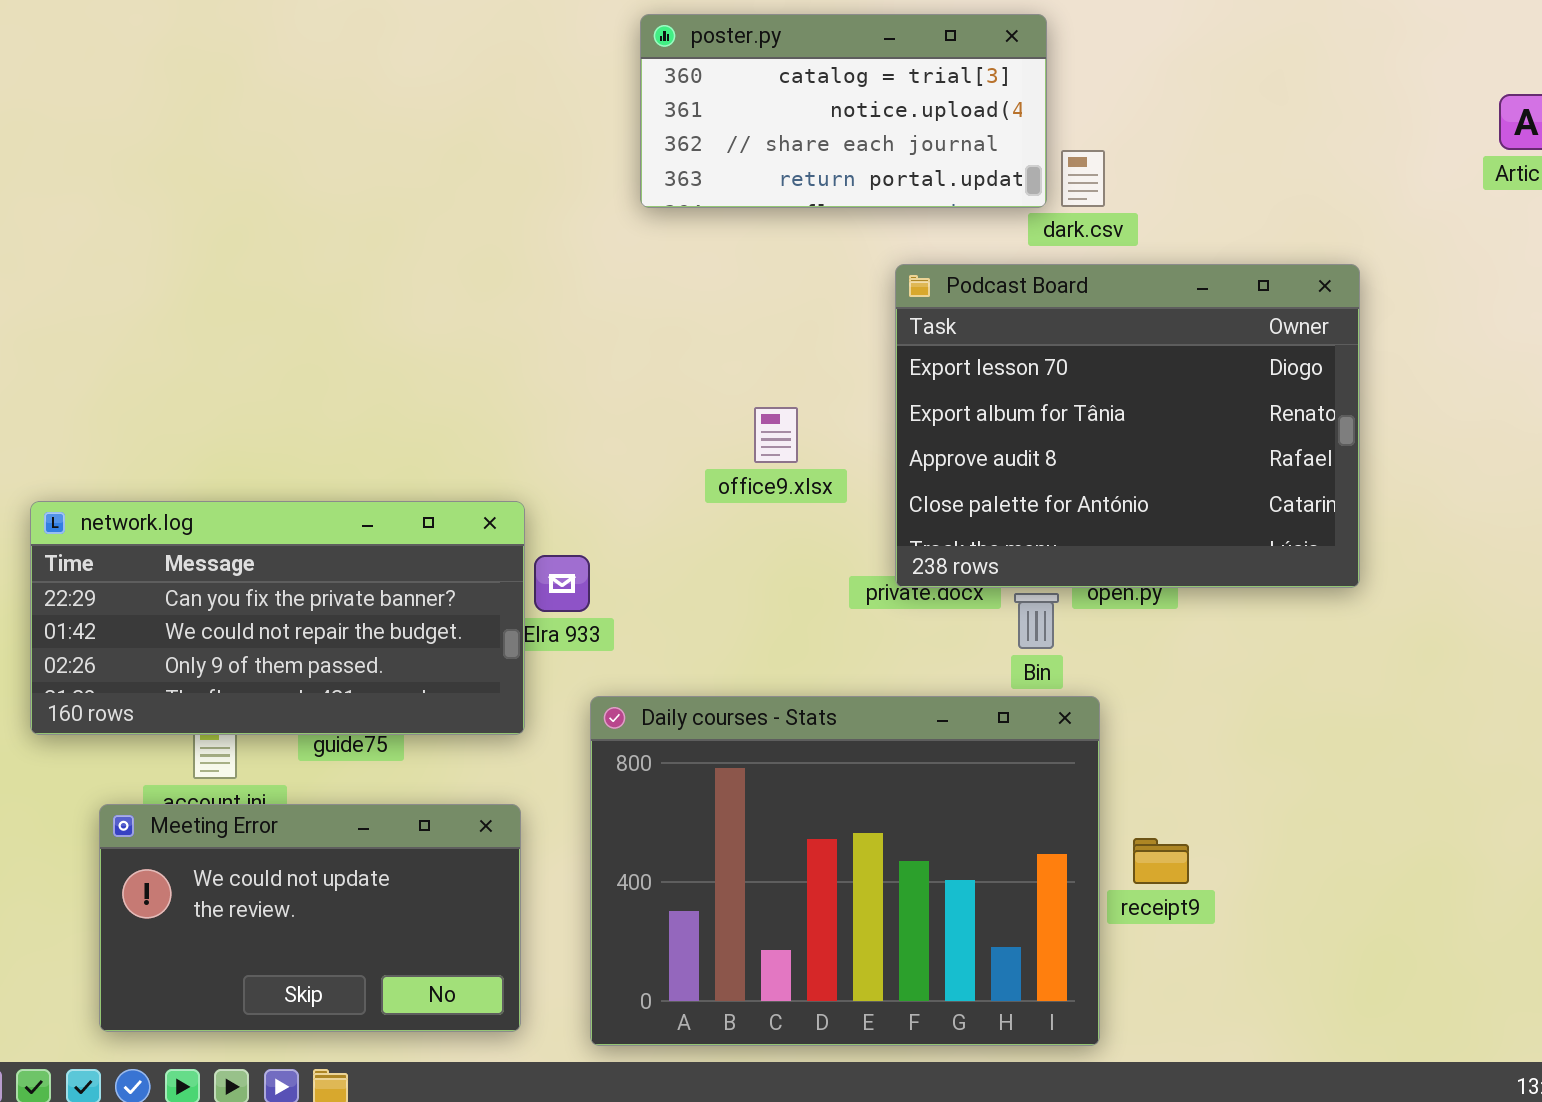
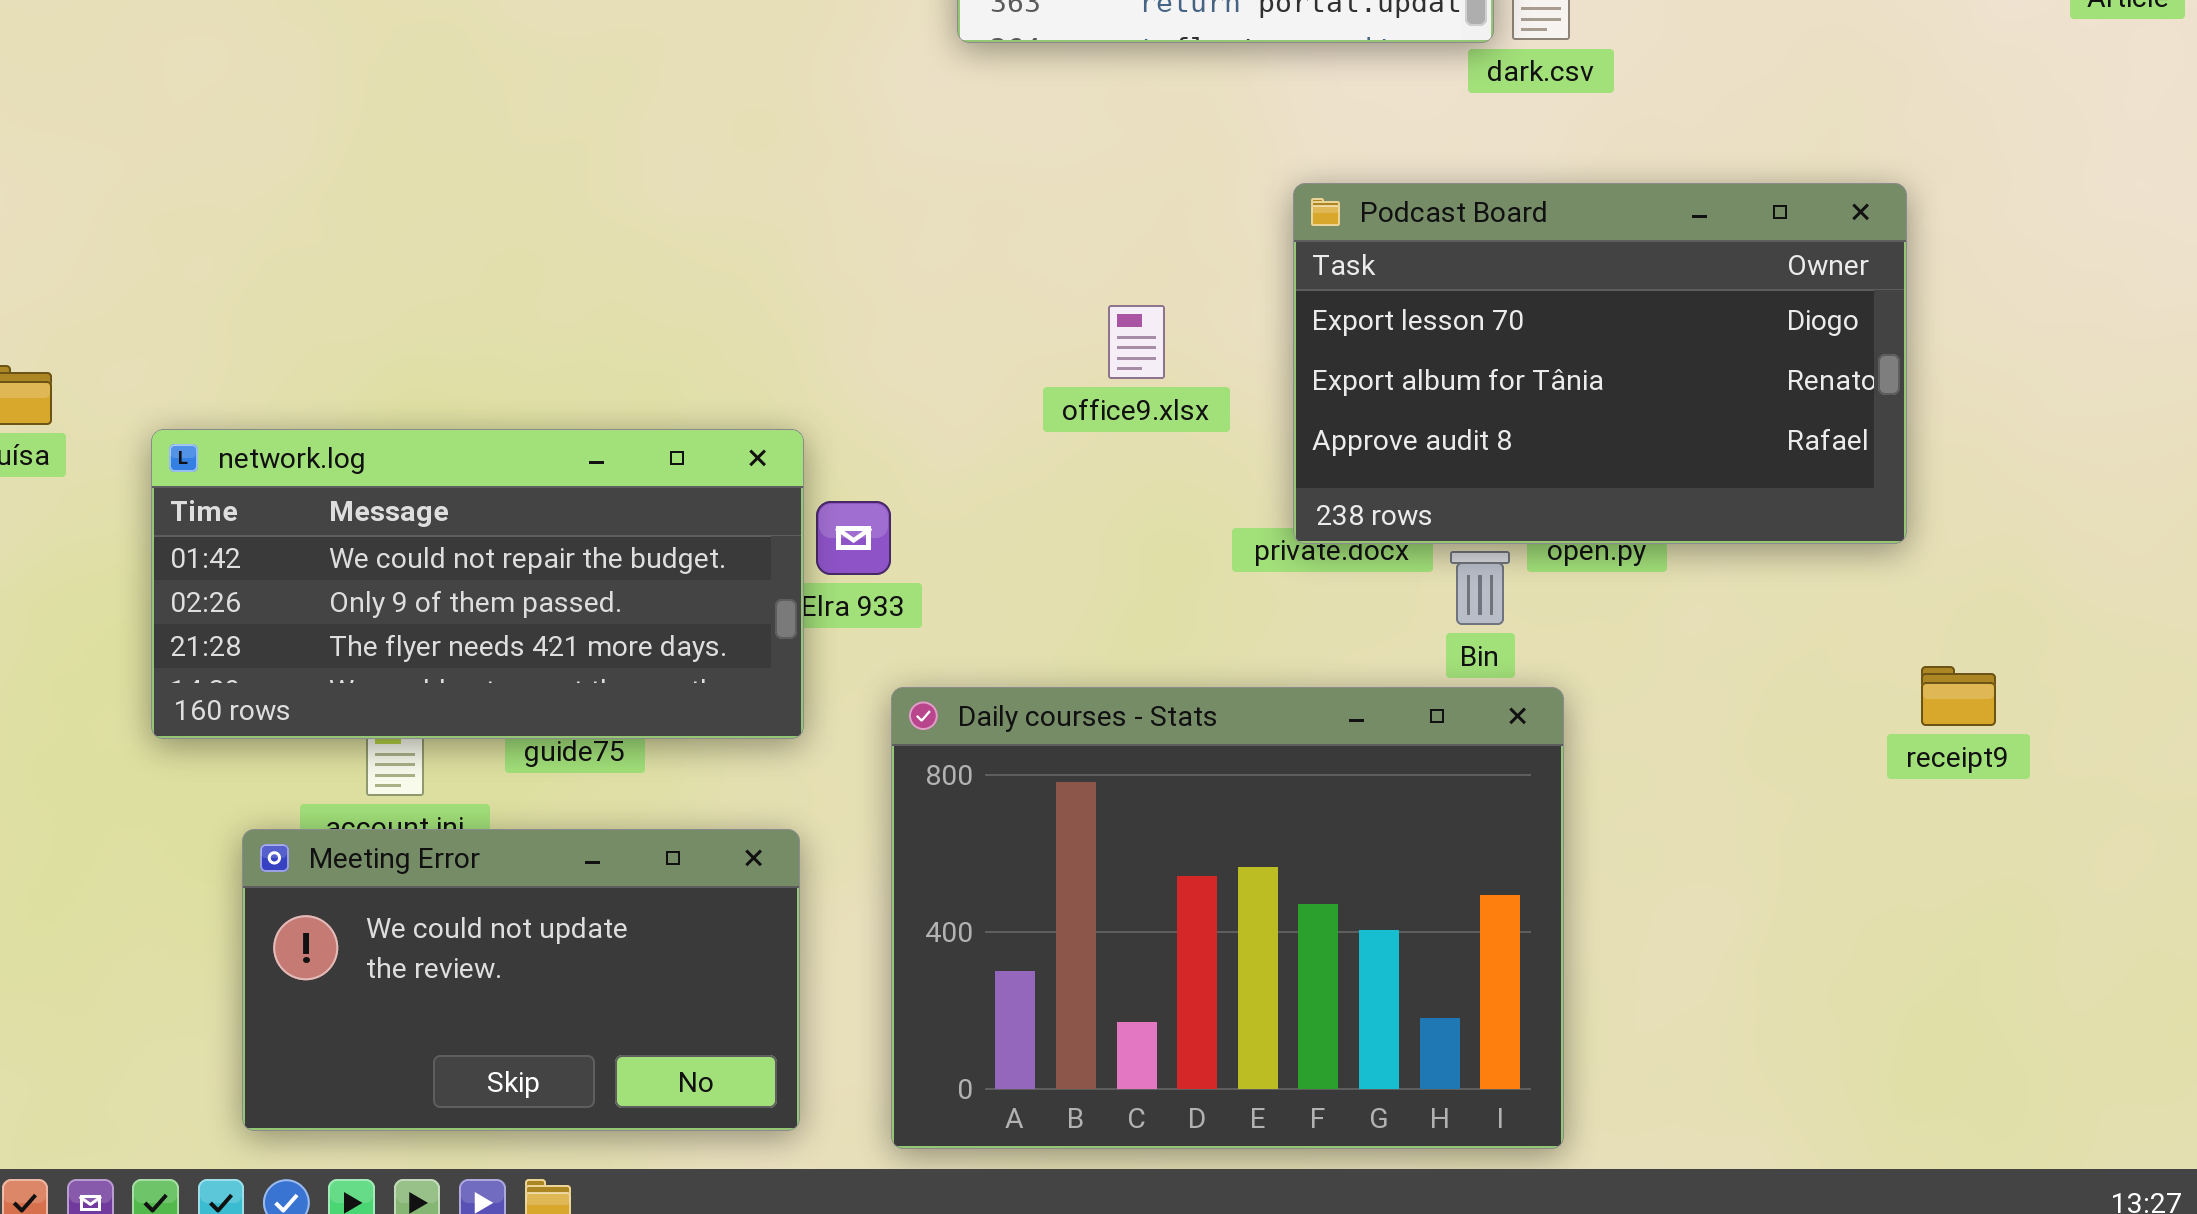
Podcast Board: [895,264,1360,588] -> [1293,183,1907,544], resized
network.log: [30,501,525,735] -> [151,429,804,739], scrolled down 1 row
receipt9: [1133,838,1189,884] -> [1921,666,1996,726], moved

